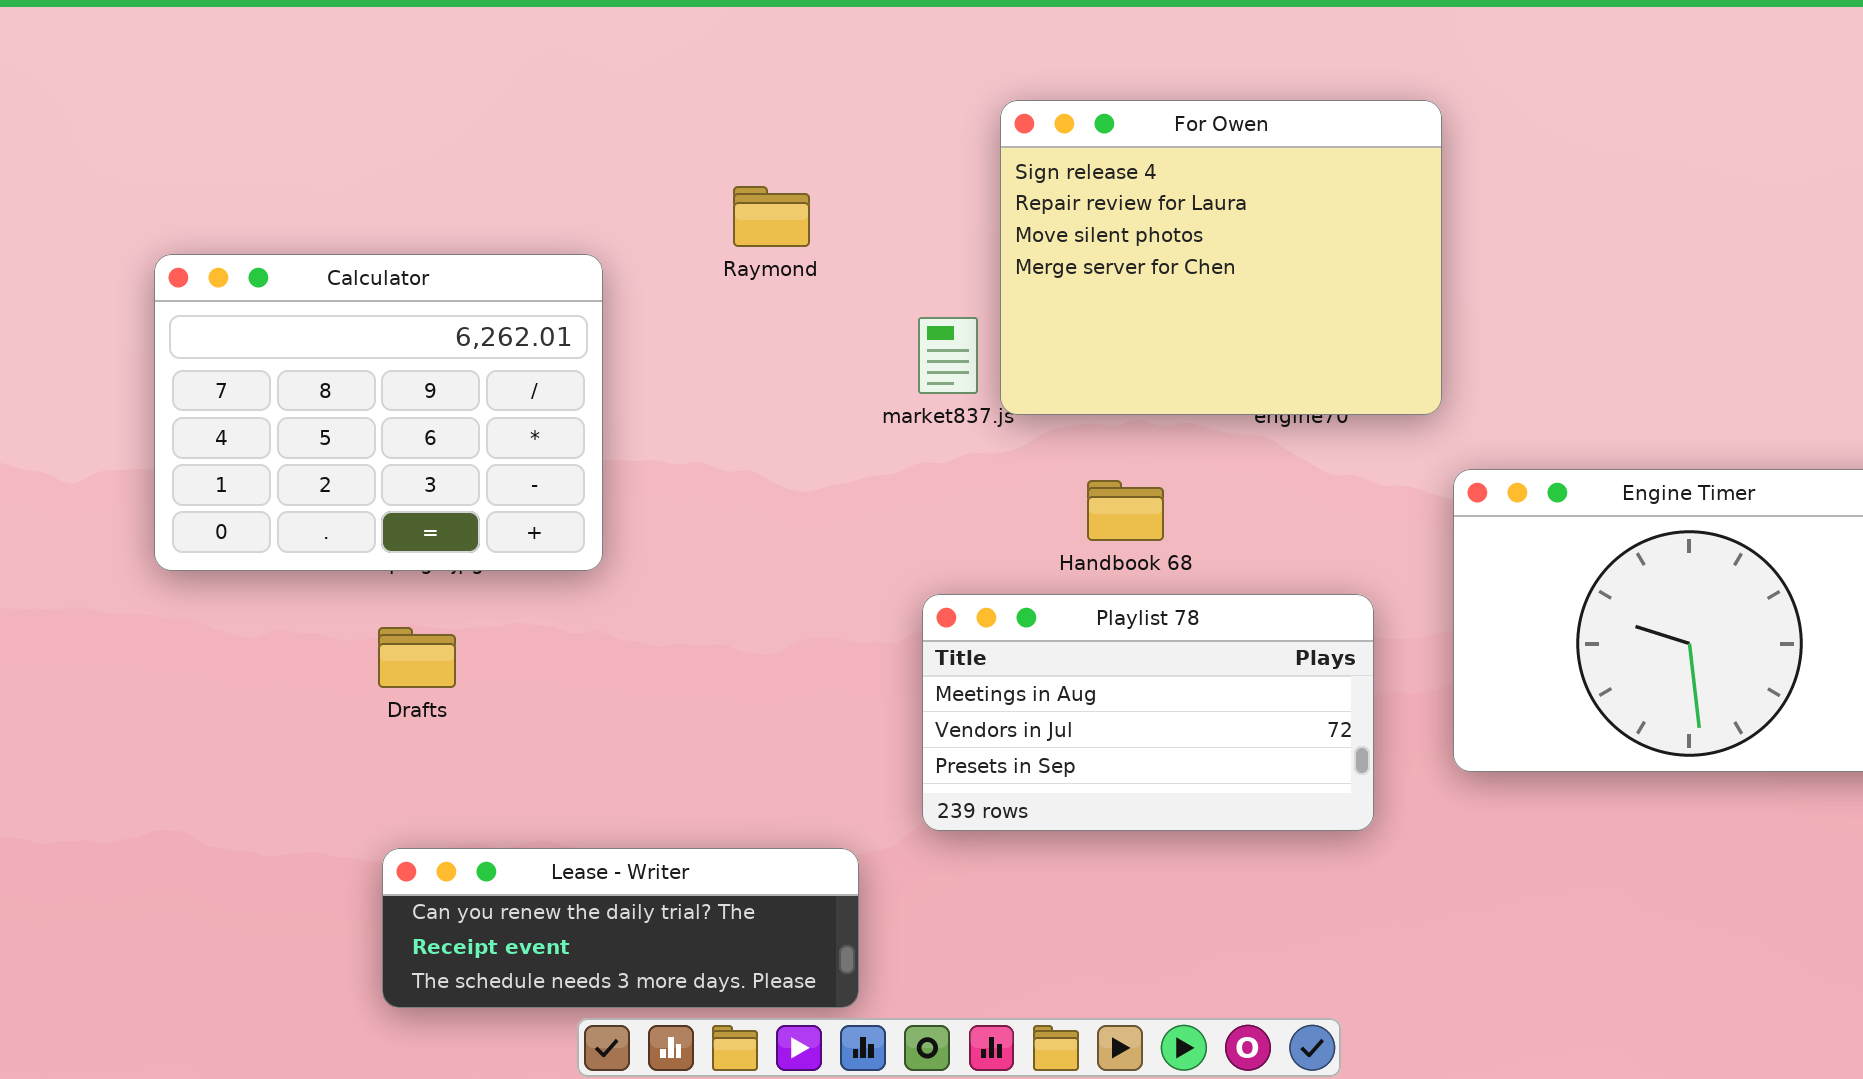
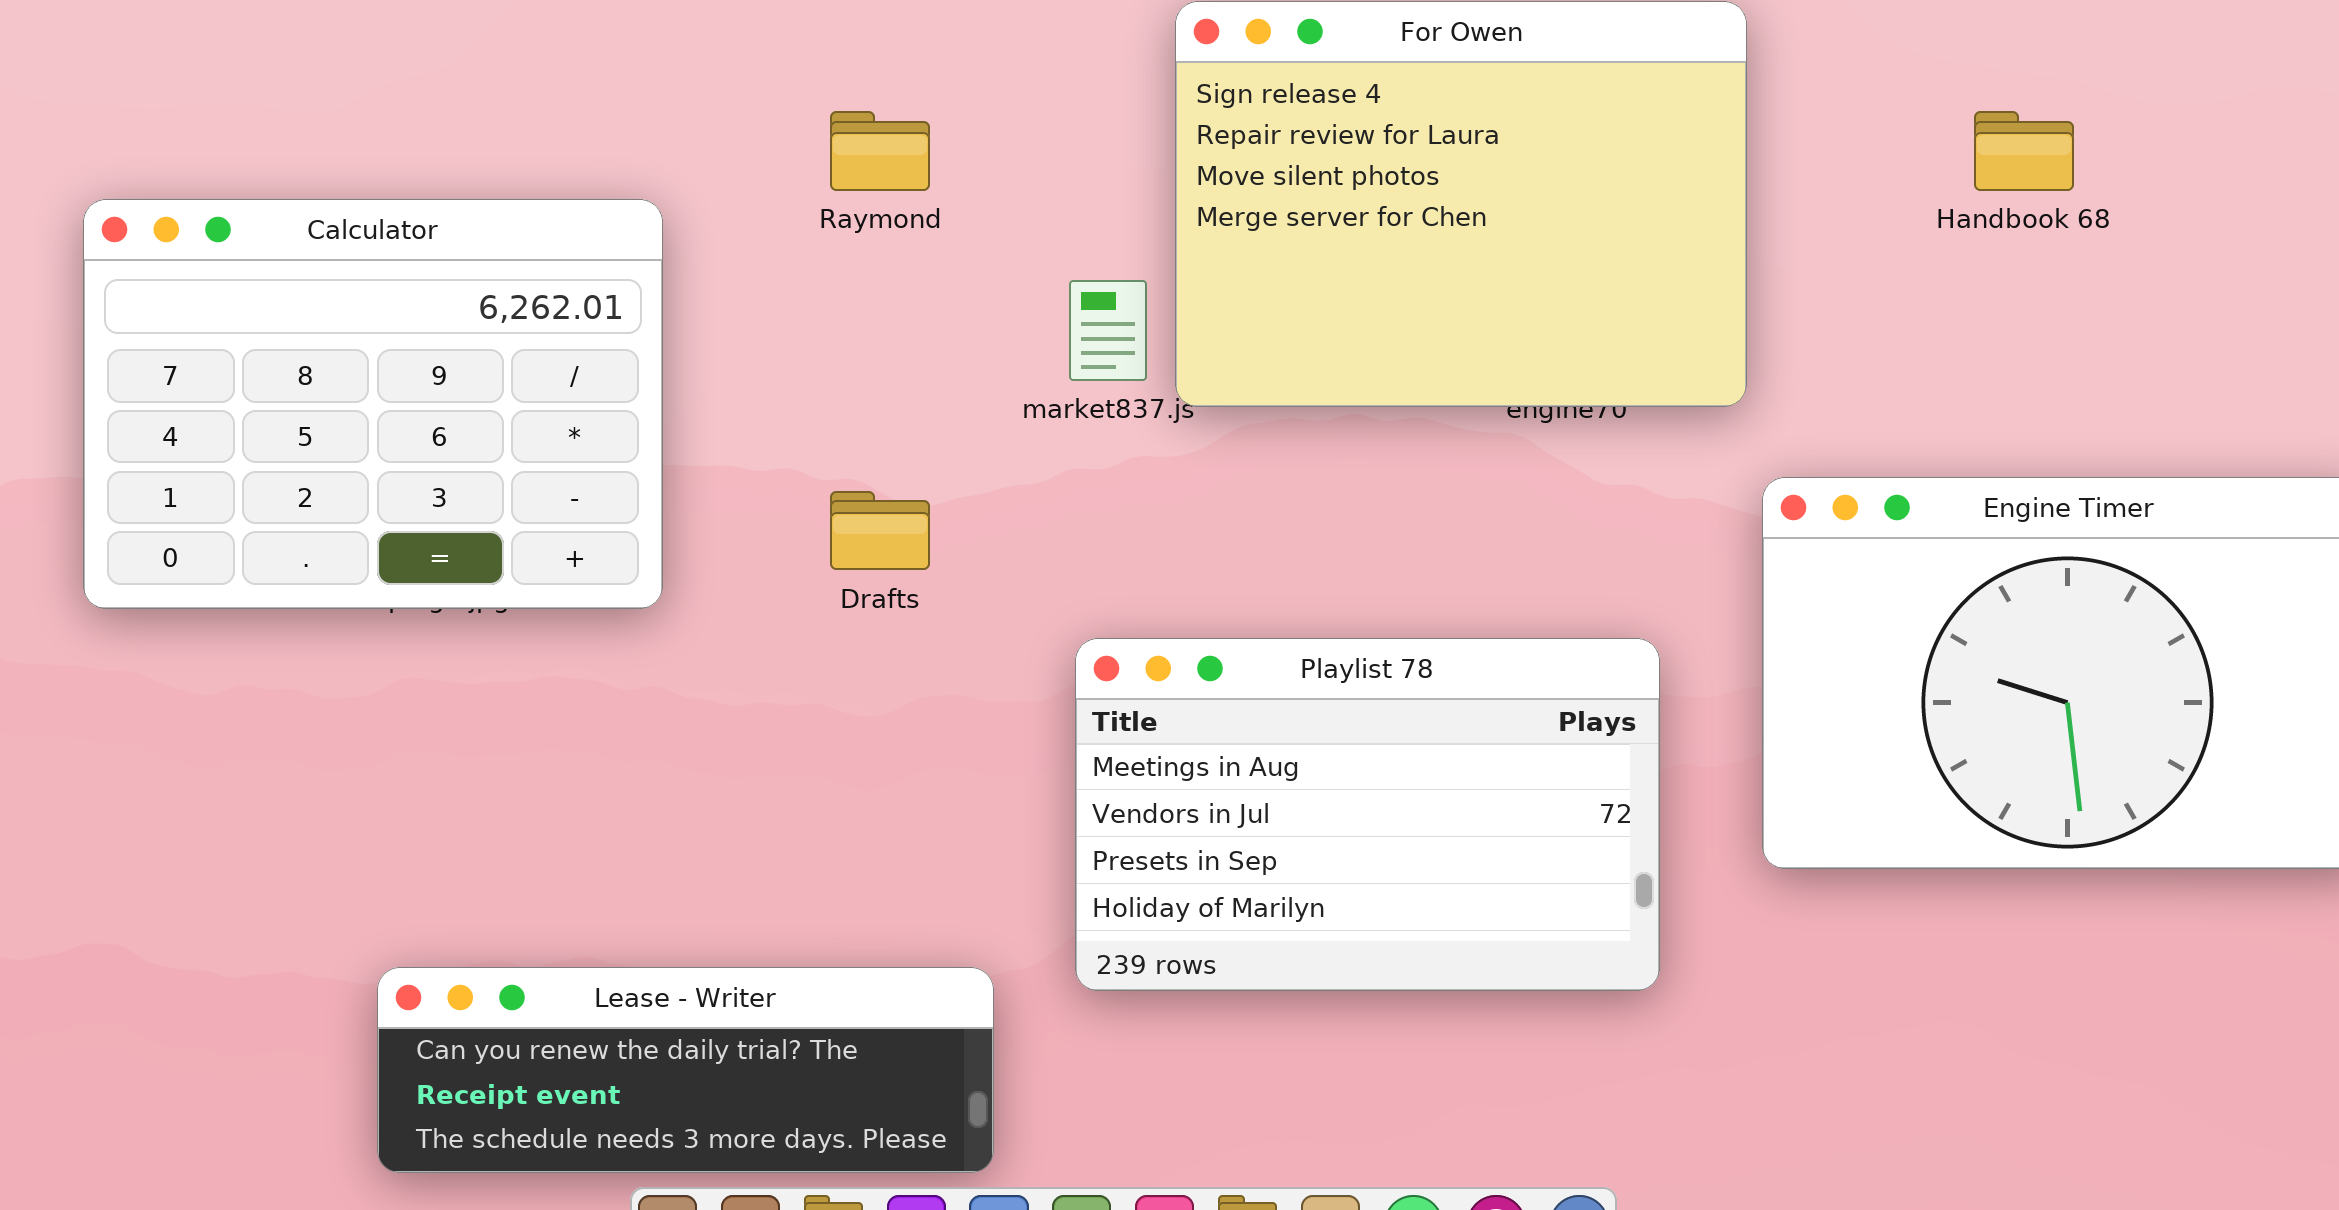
Handbook 68: [1087,480,1164,541] -> [1974,111,2074,191], moved
Playlist 78: [922,594,1374,831] -> [1075,638,1660,991], resized
Drafts: [378,627,456,688] -> [830,491,930,570], moved

